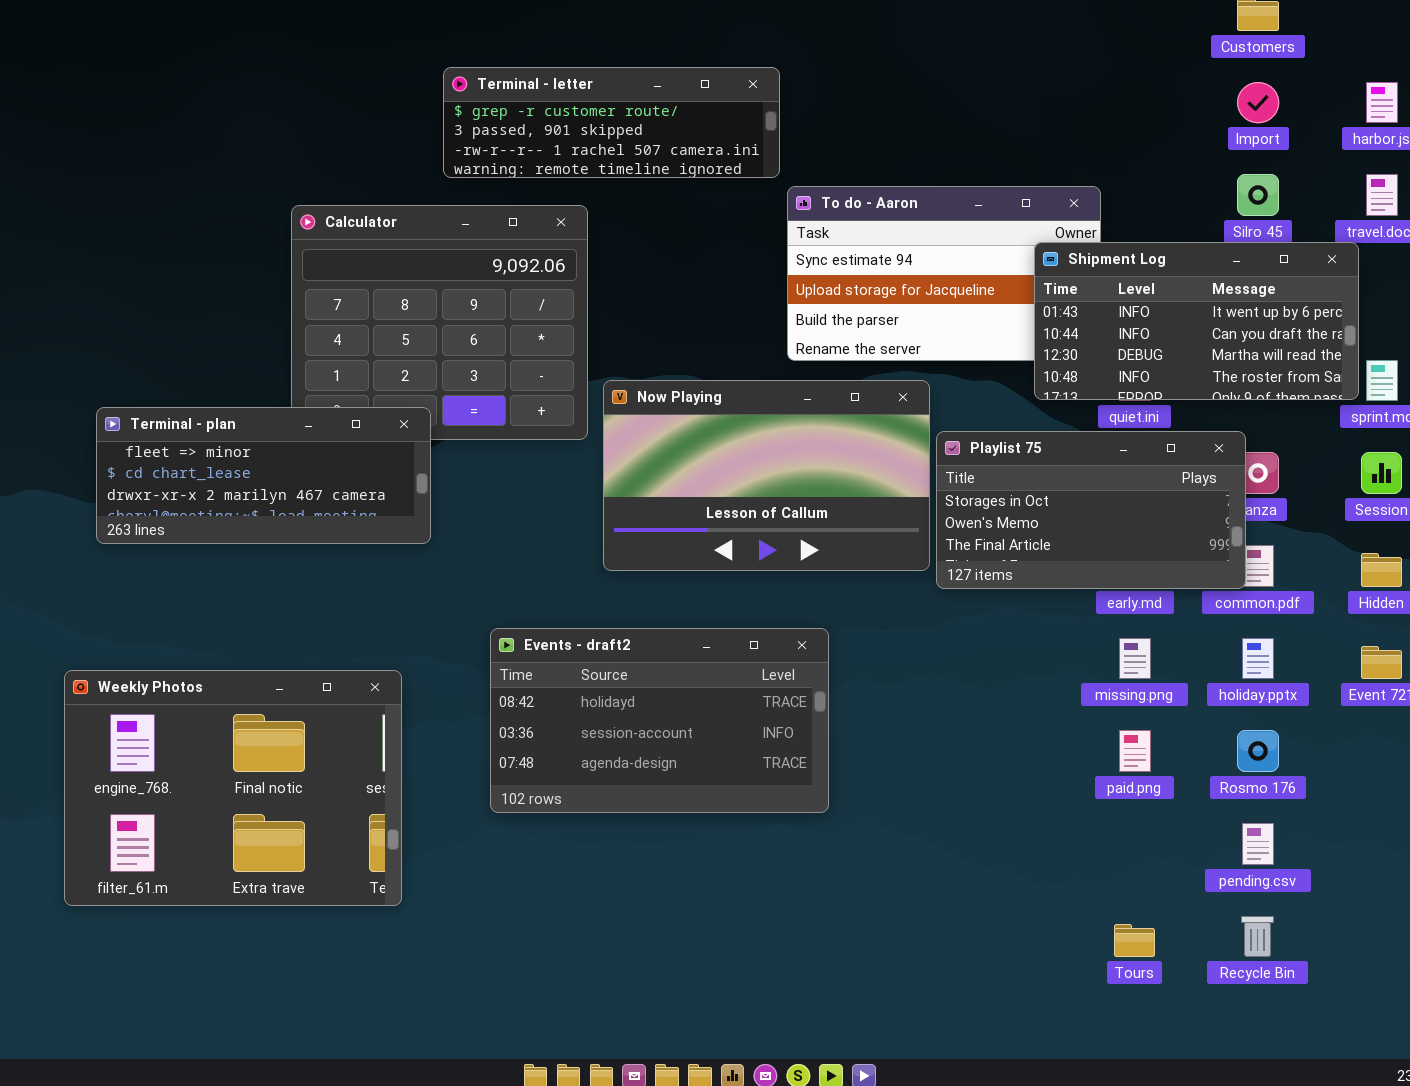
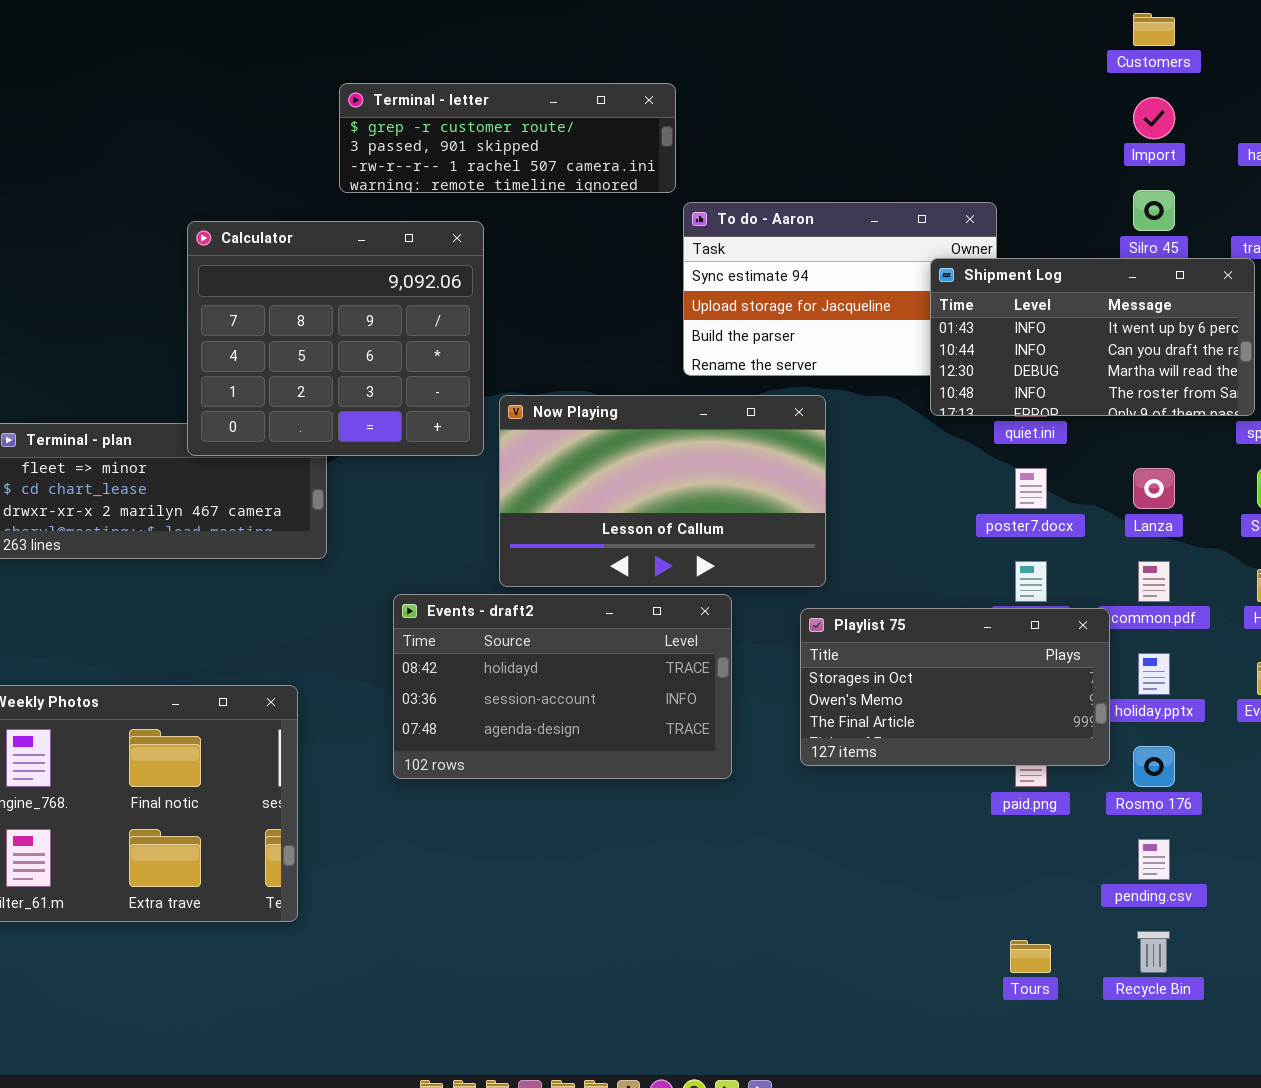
Calculator: [291,205,588,440] -> [187,221,484,456], raised
Playlist 75: [936,431,1246,589] -> [800,608,1110,766], moved
Events - draft2: [490,628,829,813] -> [393,594,732,779], moved

